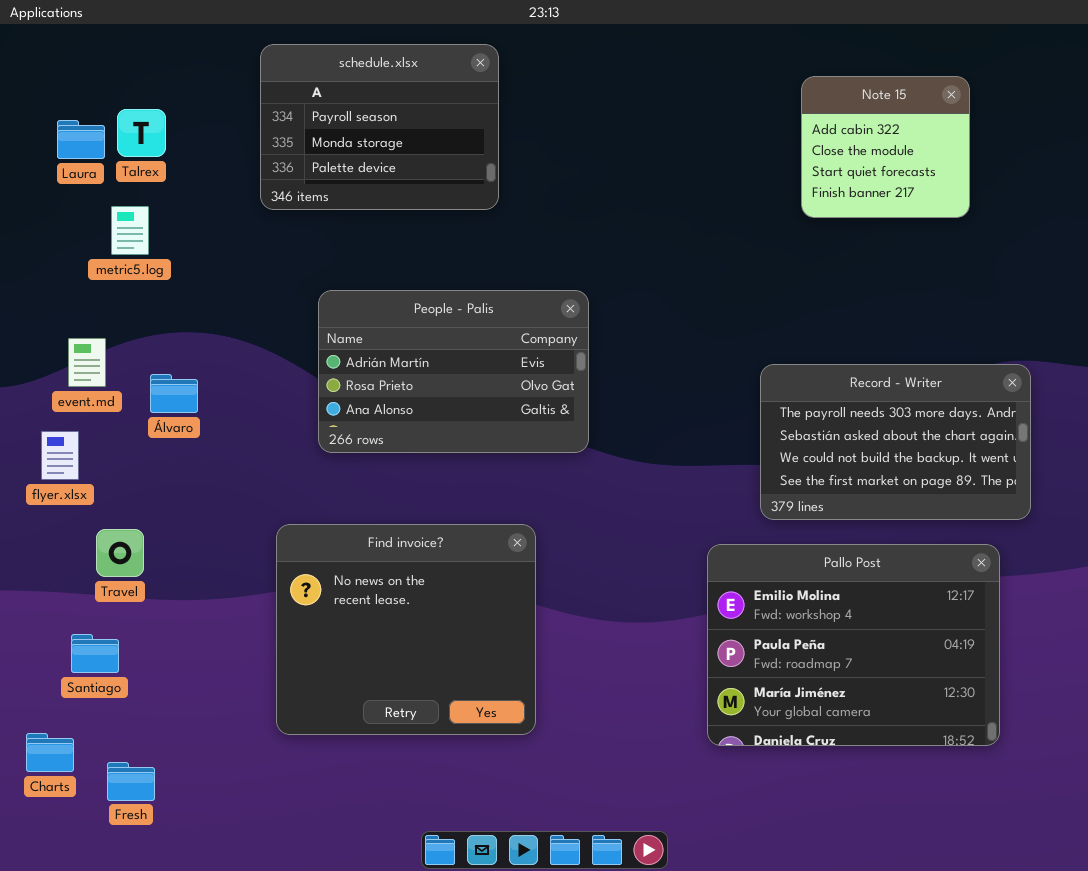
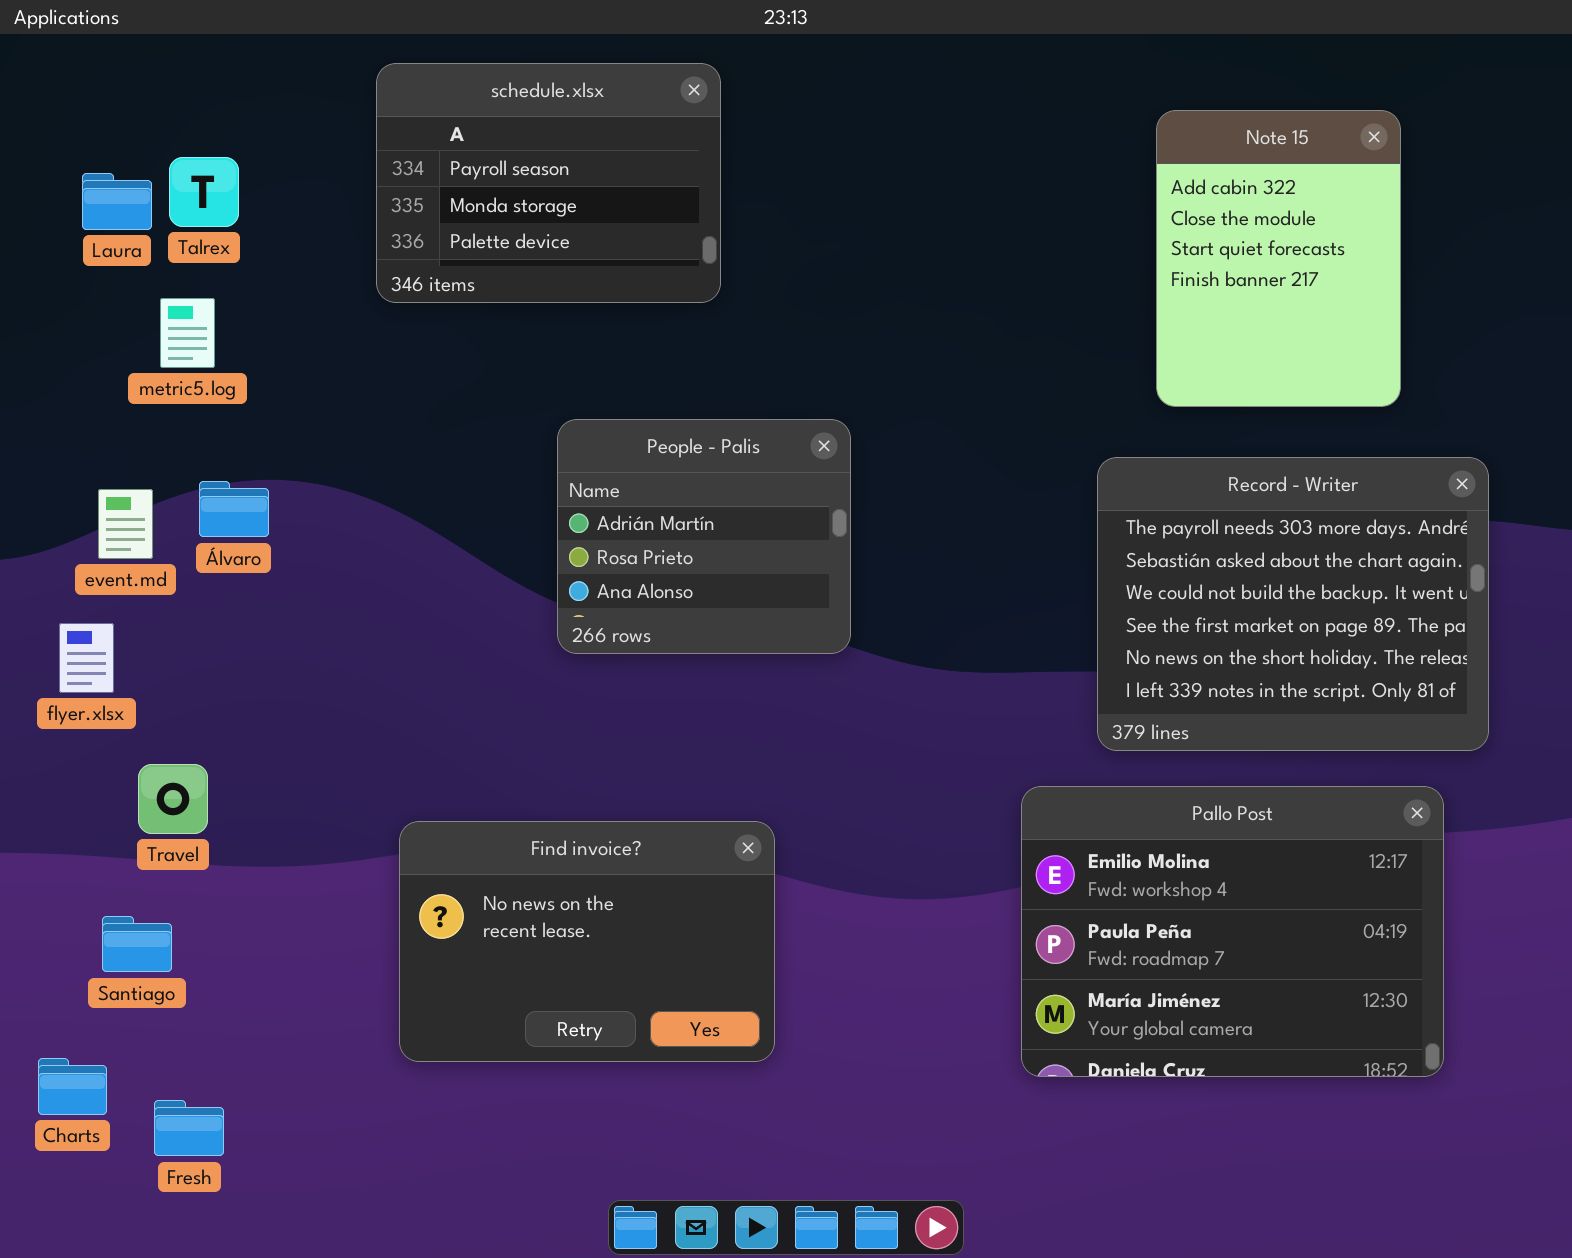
Note 15: [801,76,970,218] -> [1156,110,1401,407], resized
People - Palis: [318,290,589,453] -> [557,419,851,654], resized
Record - Writer: [760,364,1031,520] -> [1097,457,1489,751], resized
Álvaro: [150,374,198,413] -> [199,481,269,537], moved
Find invoice?: [276,524,536,735] -> [399,821,775,1062], resized

